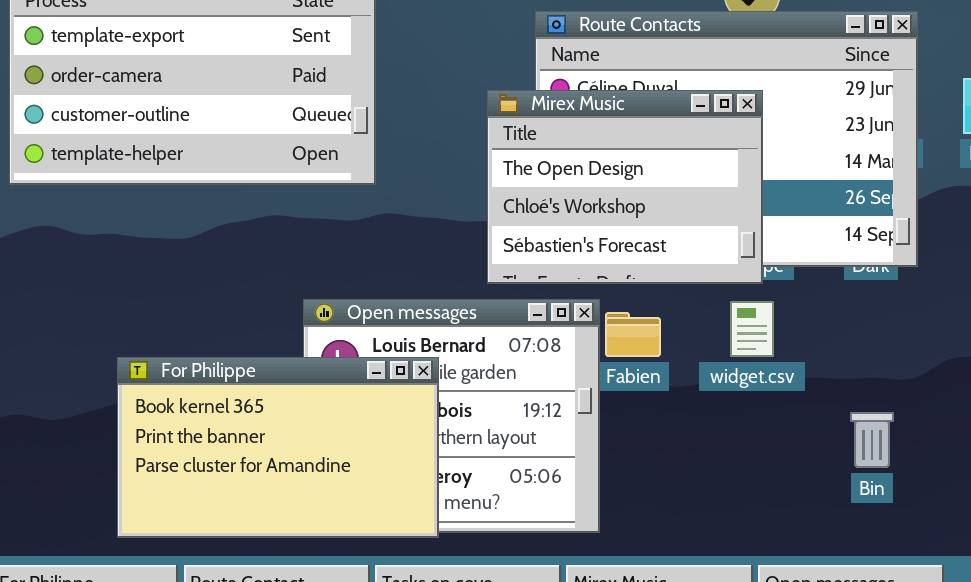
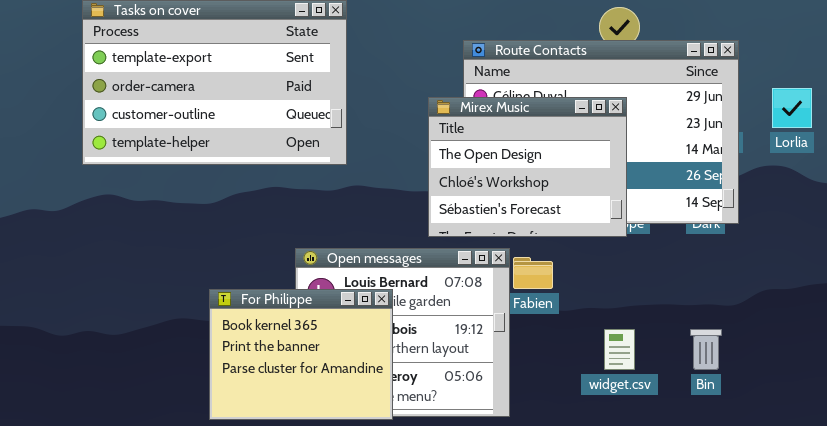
widget.csv: [730,301,774,357] -> [604,329,635,370], moved
For Philippe: [117,357,439,538] -> [209,289,393,420], resized

